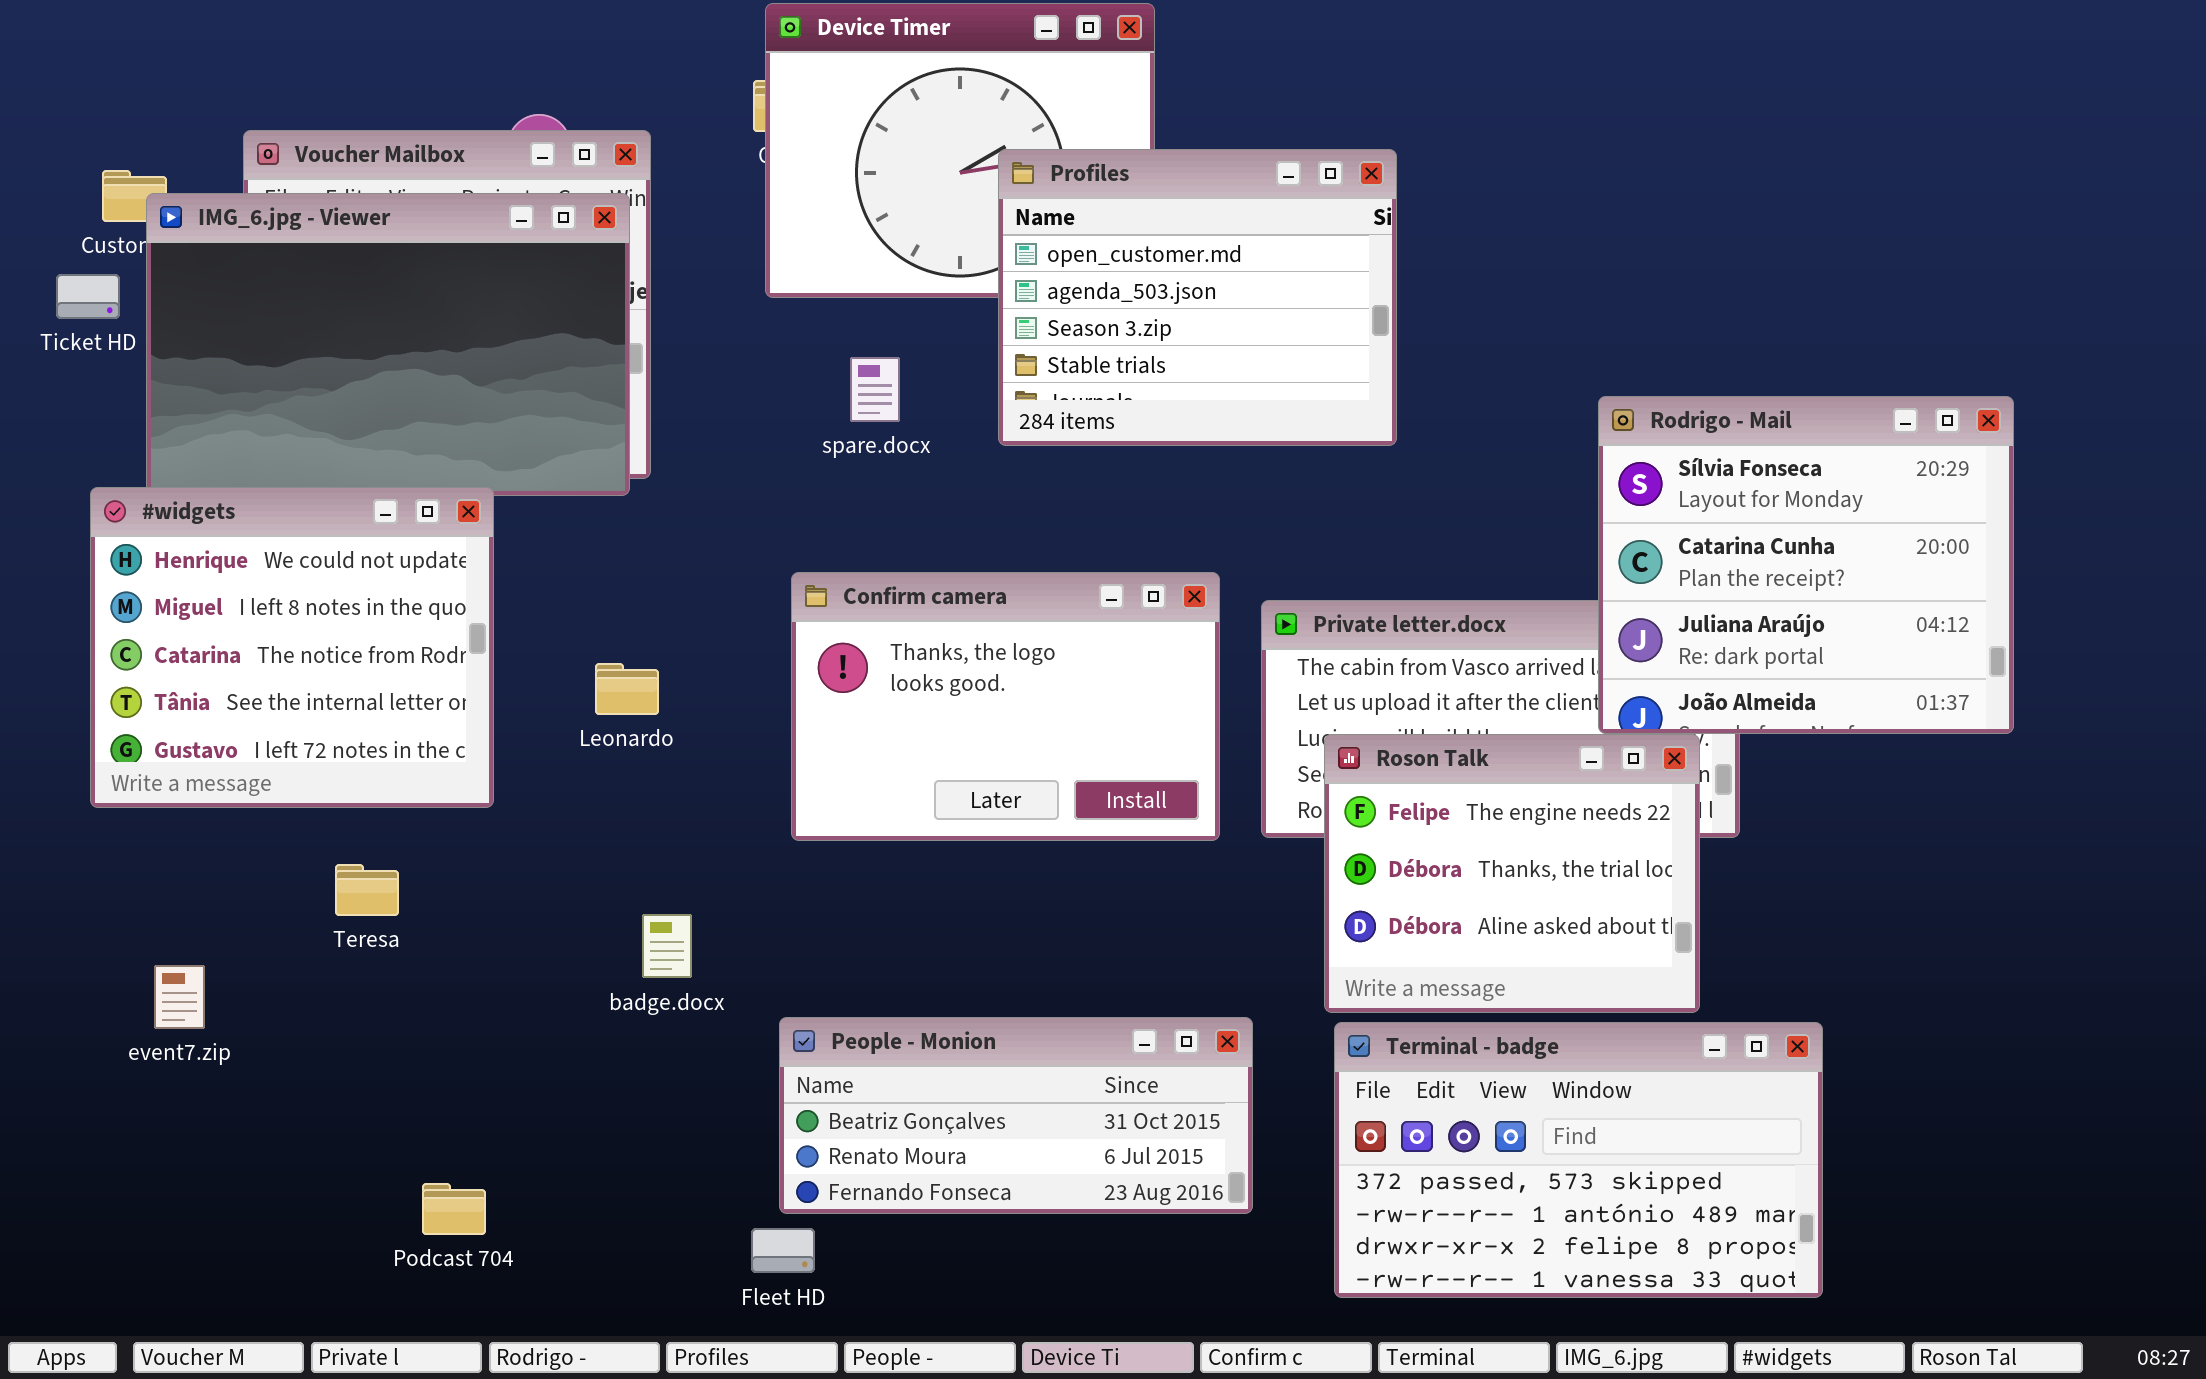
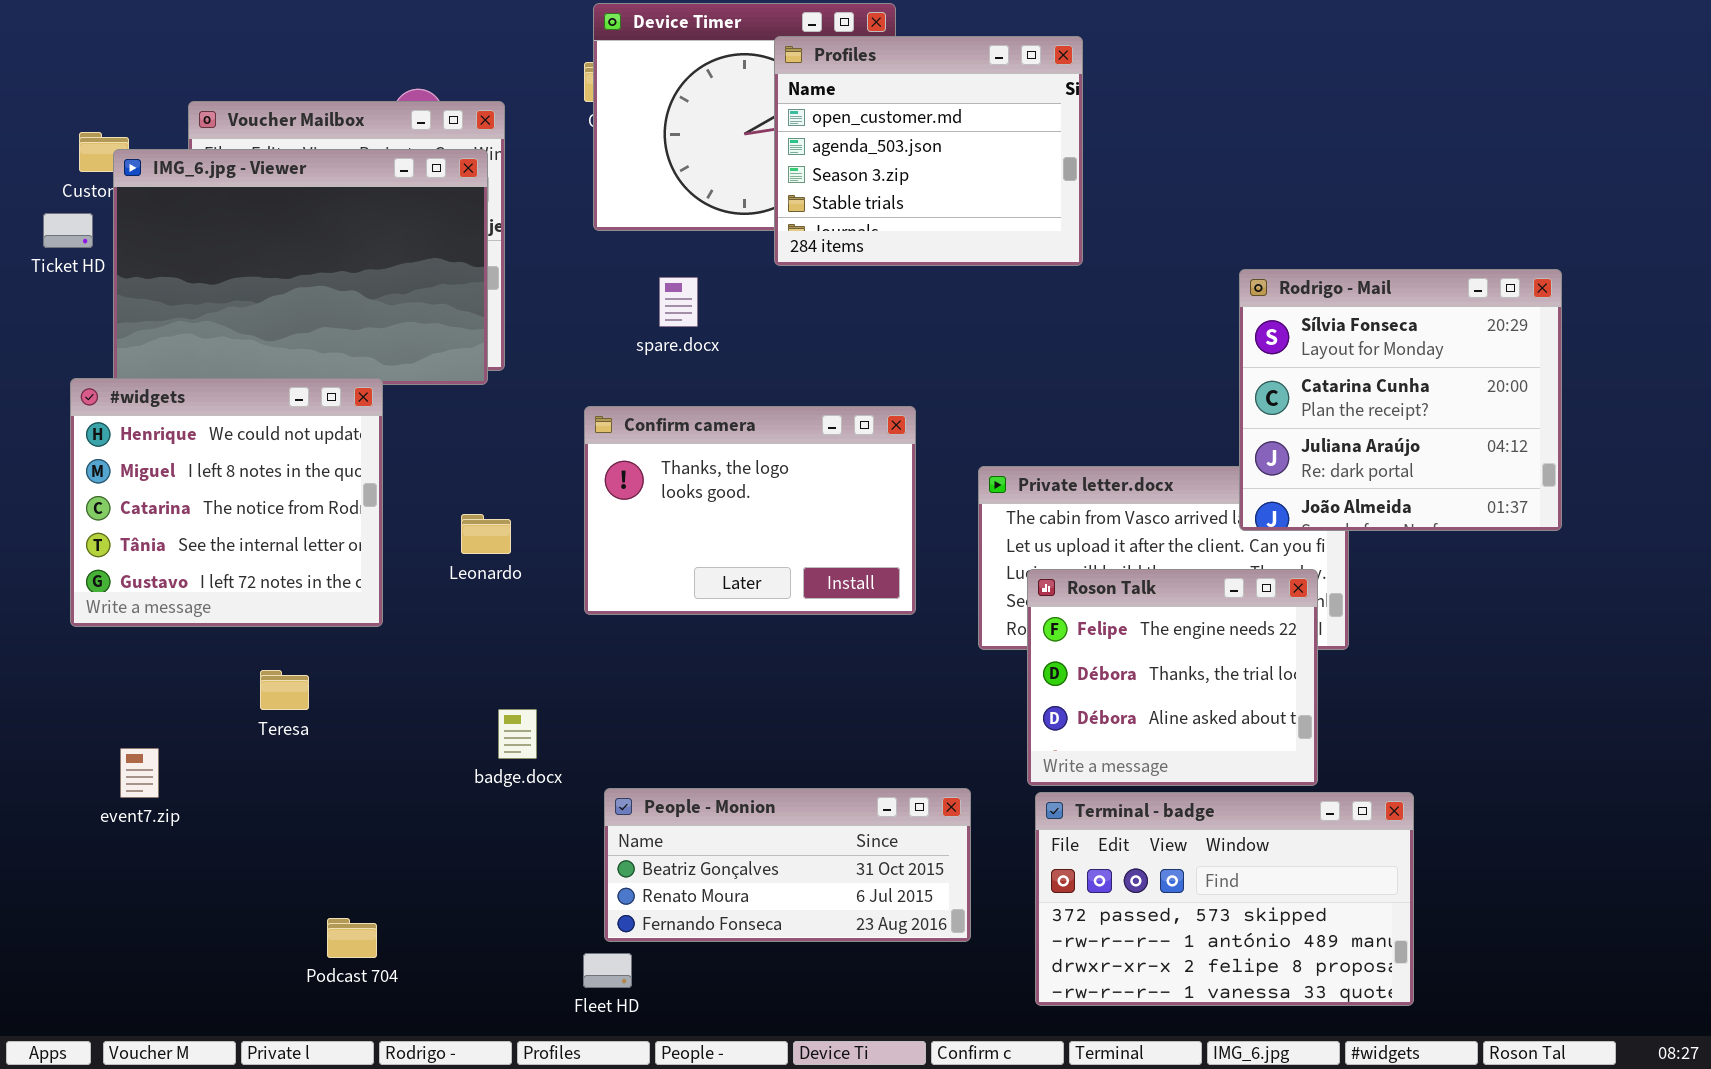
Profiles: [998,149,1397,446] -> [774,36,1083,266], moved
Rodrigo - Mail: [1598,396,2014,734] -> [1239,269,1562,531], moved
Confirm camera: [791,572,1220,841] -> [584,406,916,615], moved

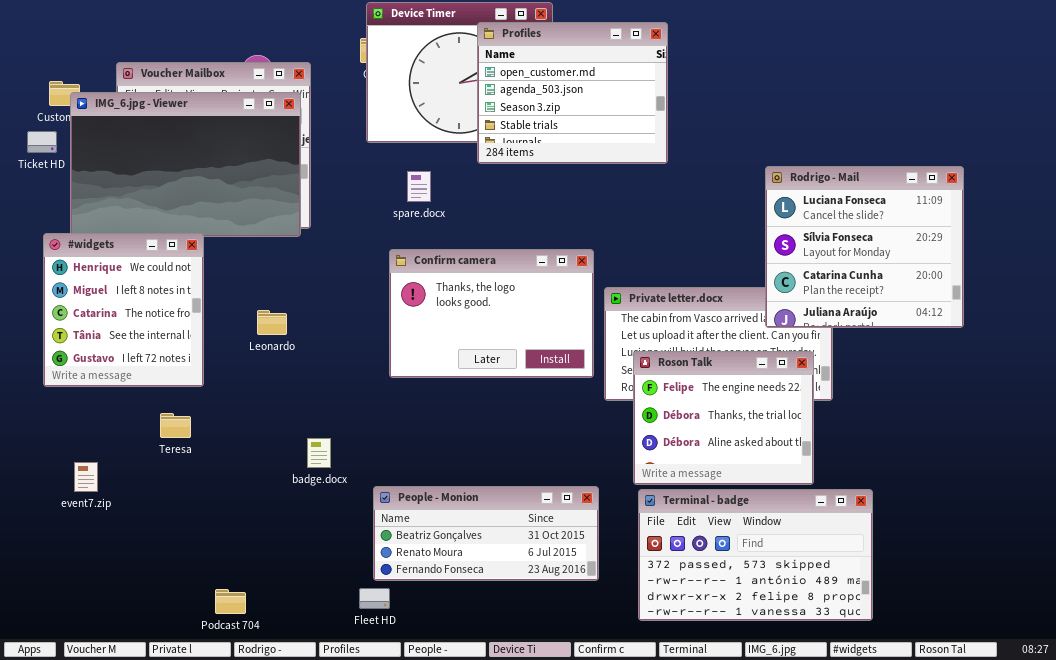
Rodrigo - Mail: [1239,269,1562,531] -> [765,166,964,328], scrolled up 1 row
#widgets: [70,378,383,627] -> [43,233,204,387], resized
Confirm camera: [584,406,916,615] -> [389,249,594,378], moved
Leonardo: [461,514,511,554] -> [257,310,287,335], moved
Podcast 704: [327,918,377,958] -> [215,589,246,614], moved

